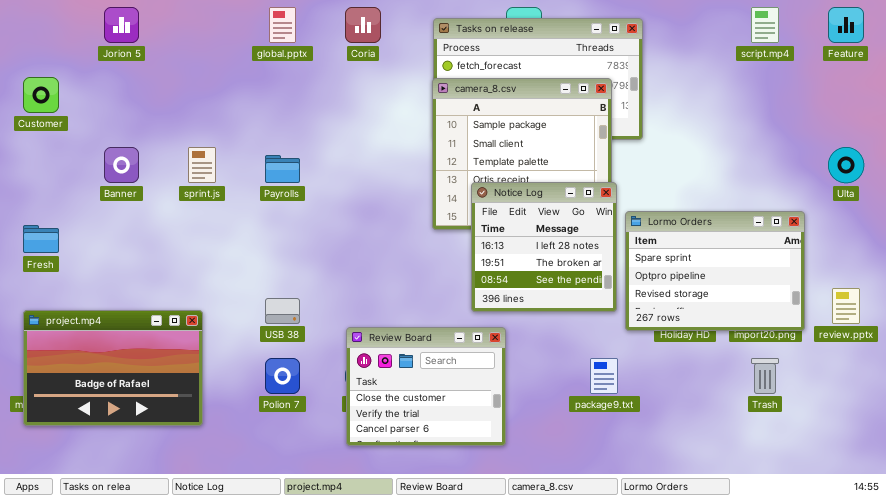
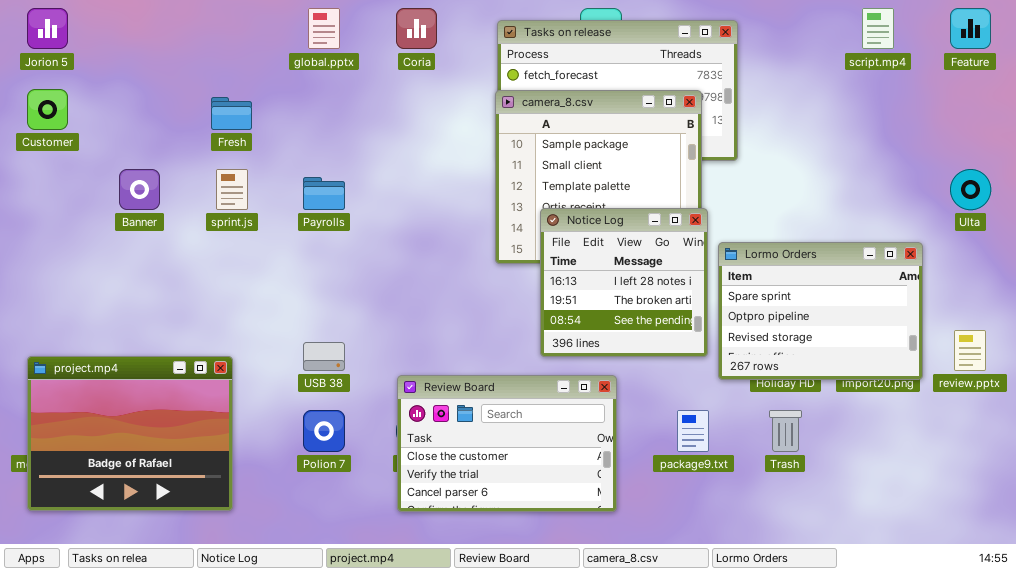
Jorion 5: [104,7,139,43] -> [27,8,68,49], moved
Fresh: [23,225,59,253] -> [211,97,252,130], moved
project.mp4: [23,310,203,426] -> [27,356,233,511], resized
Review Board: [346,327,506,446] -> [397,375,617,512], resized
Trash: [751,358,779,394] -> [769,410,802,452], moved

